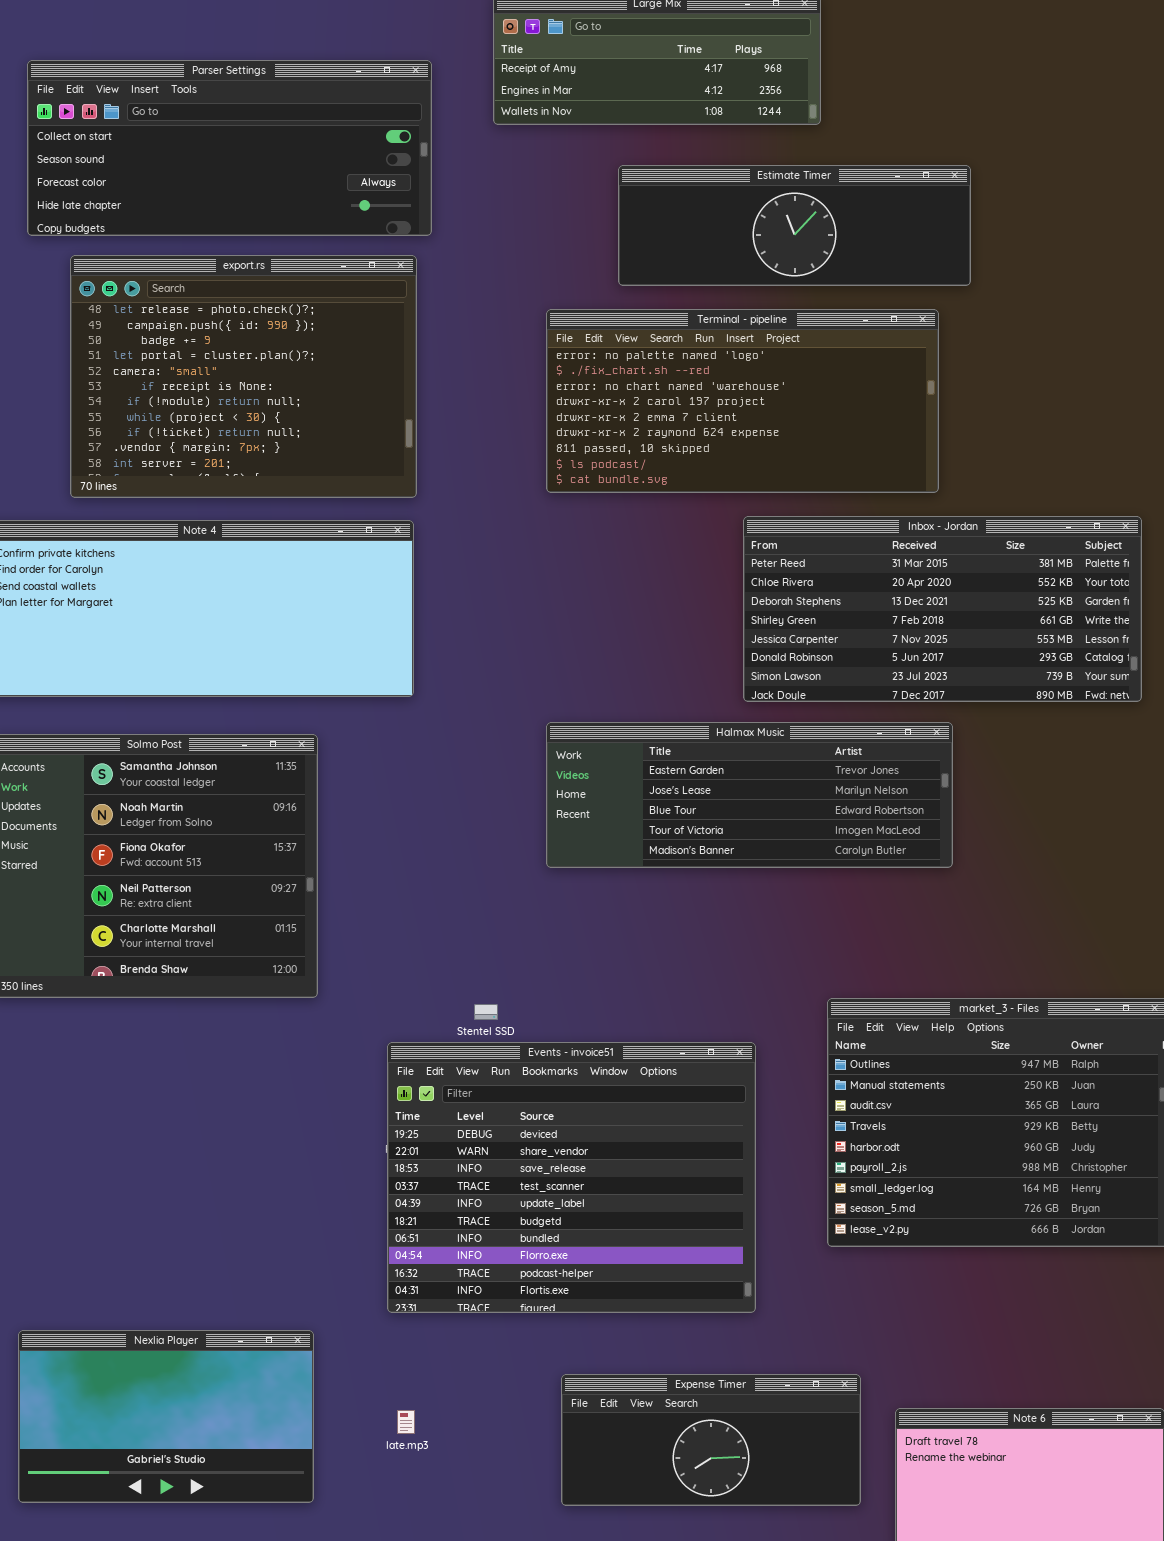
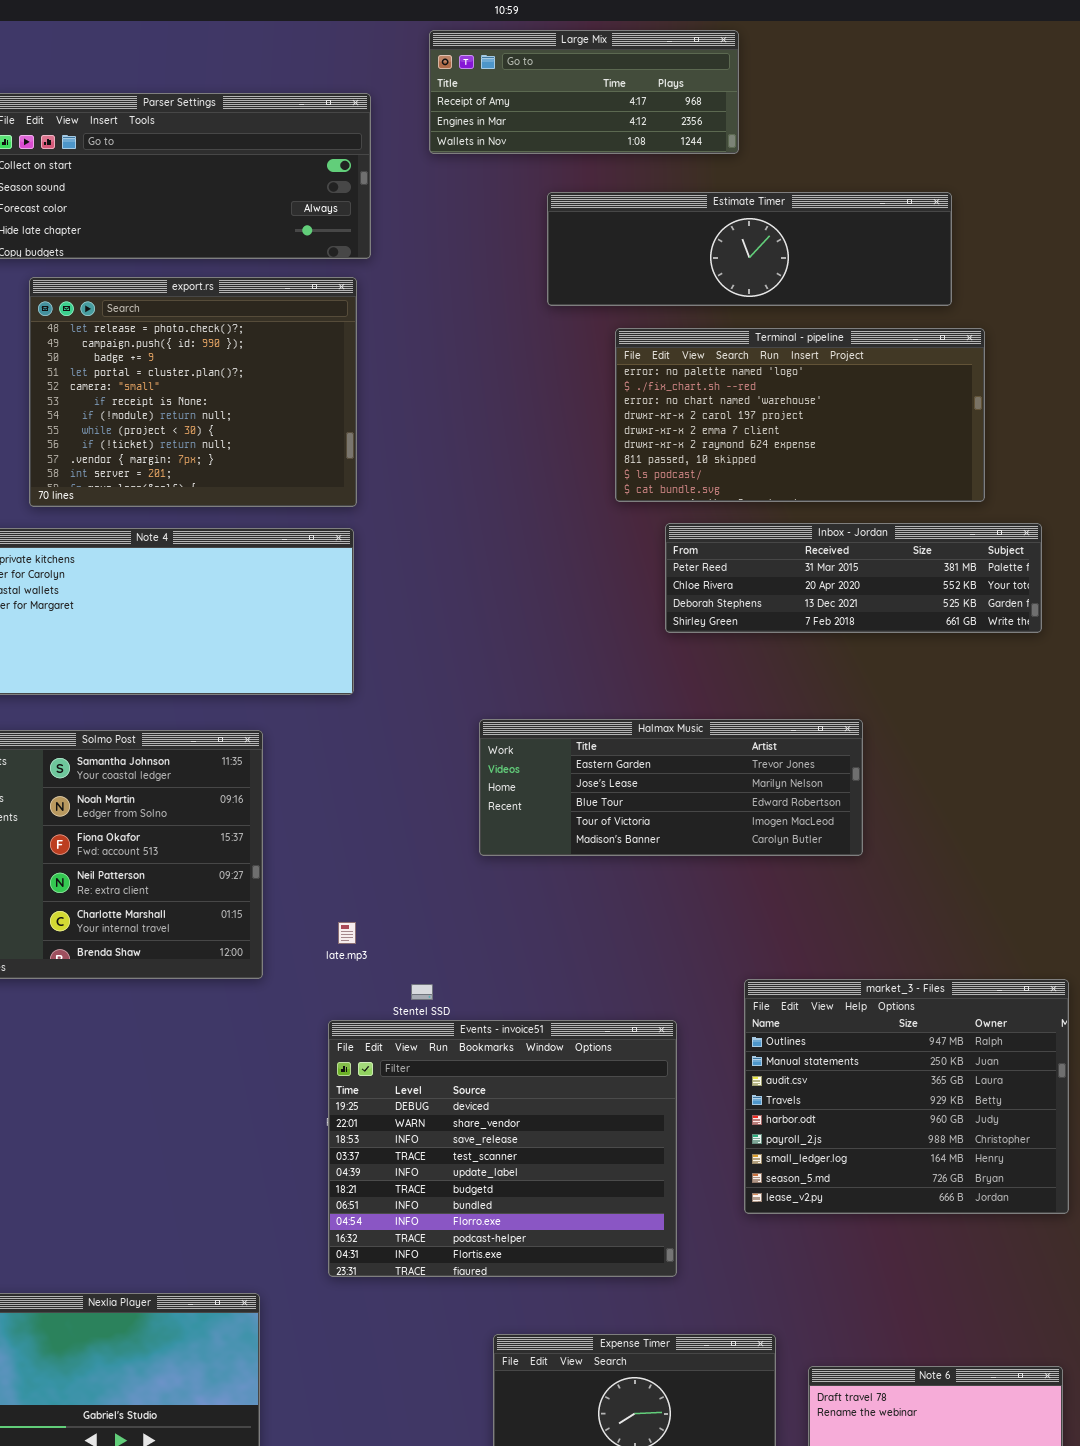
Estimate Timer: [618,165,971,286] -> [547,192,952,306], resized
Terminal - pipeline: [546,309,939,493] -> [615,328,985,502], moved
Inbox - Jordan: [743,516,1142,702] -> [665,523,1042,633], resized
late.mp3: [397,1410,415,1434] -> [338,922,356,944], moved

